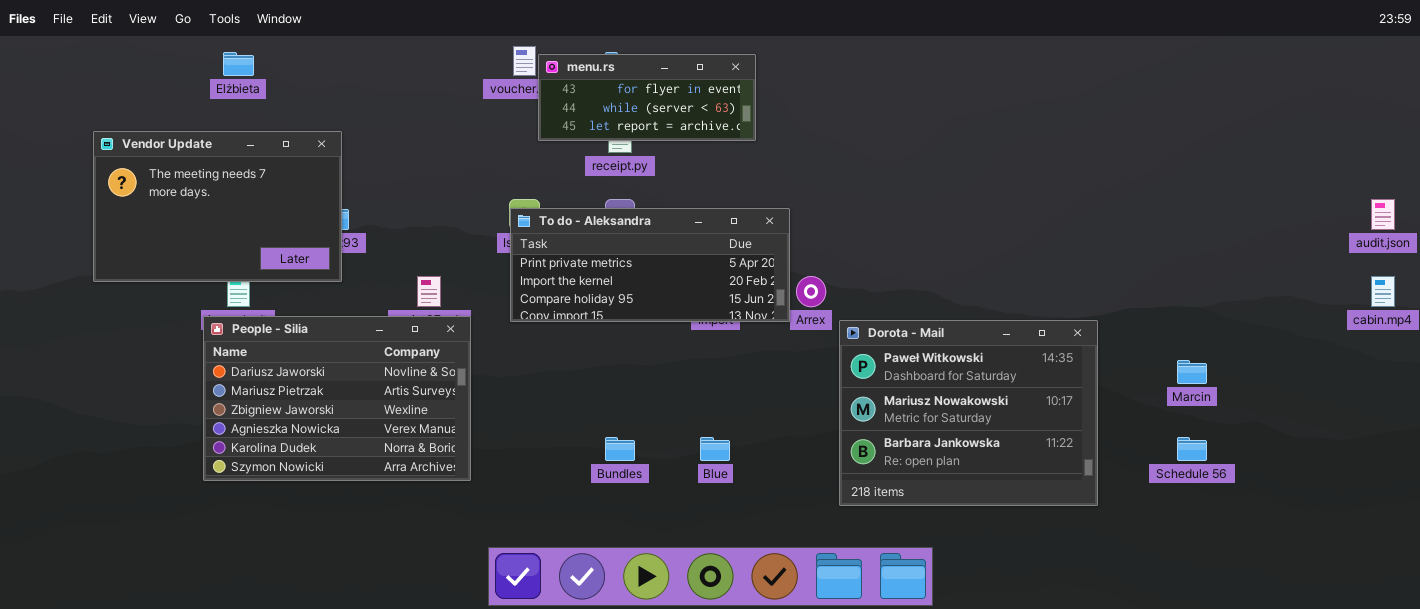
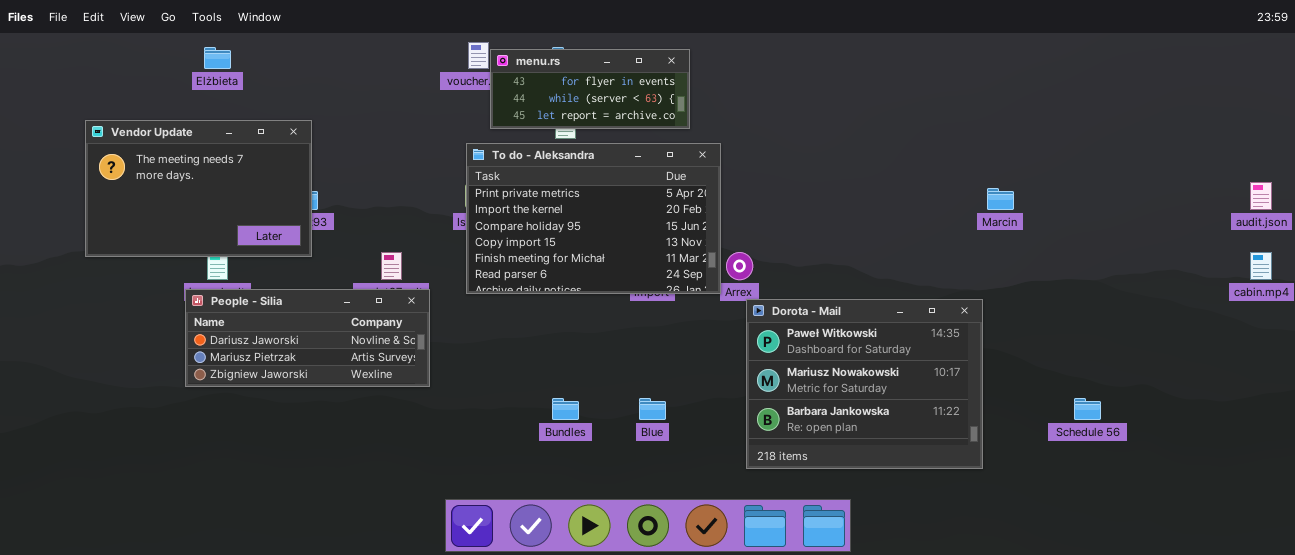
To do - Aleksandra: [510,208,790,322] -> [466,143,721,294], resized
People - Silia: [203,316,471,481] -> [185,289,430,387], resized
Dorota - Mail: [839,320,1098,506] -> [746,299,983,469], moved
Marcin: [1177,360,1207,384] -> [987,188,1014,210], moved

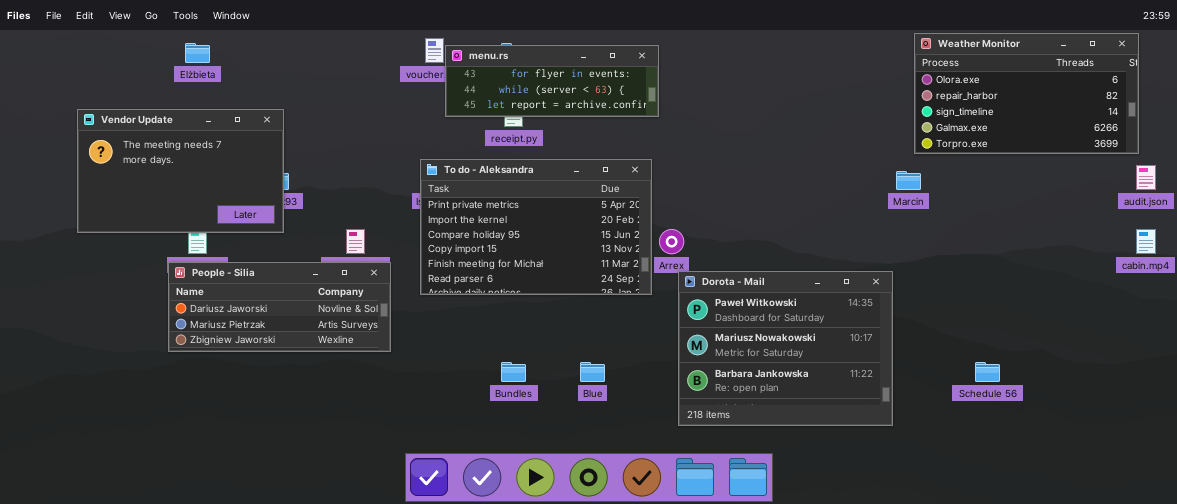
Weather Monitor: none -> [914,33,1139,154], opened
menu.rs: [490,49,690,129] -> [445,45,659,117], resized
To do - Aleksandra: [466,143,721,294] -> [420,159,652,295], moved

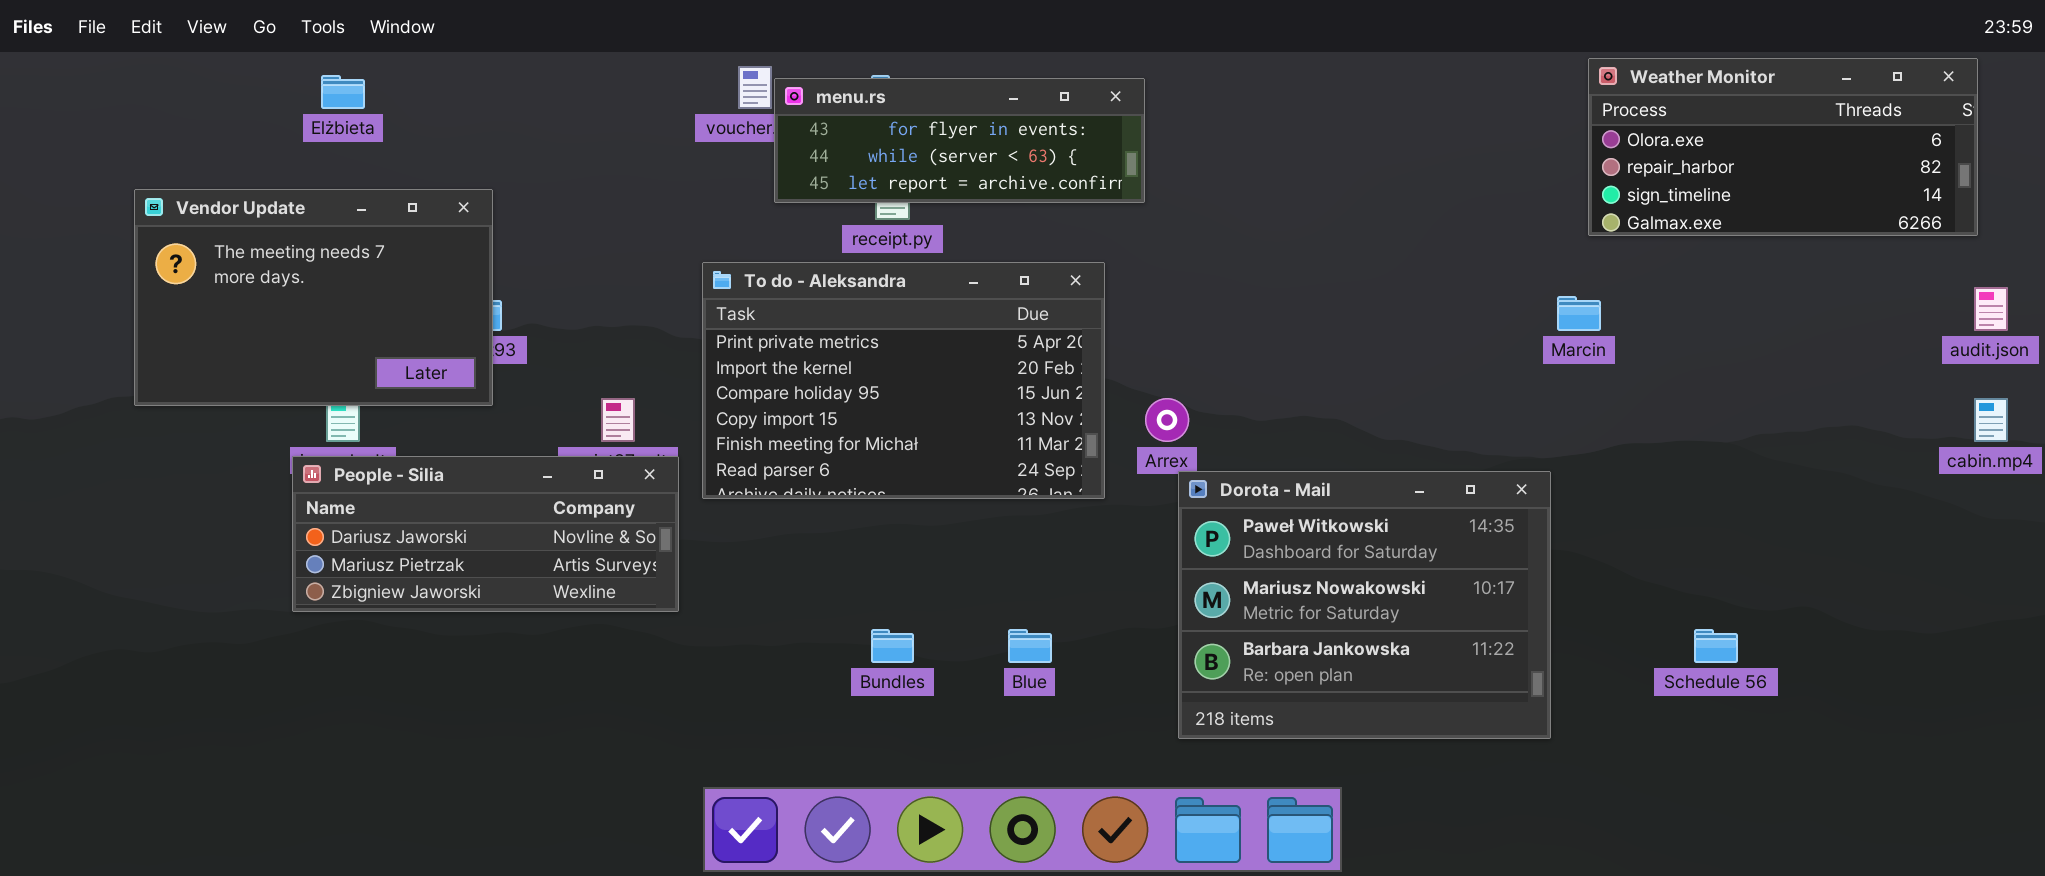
Weather Monitor: [914,33,1139,154] -> [1588,58,1978,236], resized
To do - Aleksandra: [420,159,652,295] -> [702,262,1105,499], moved

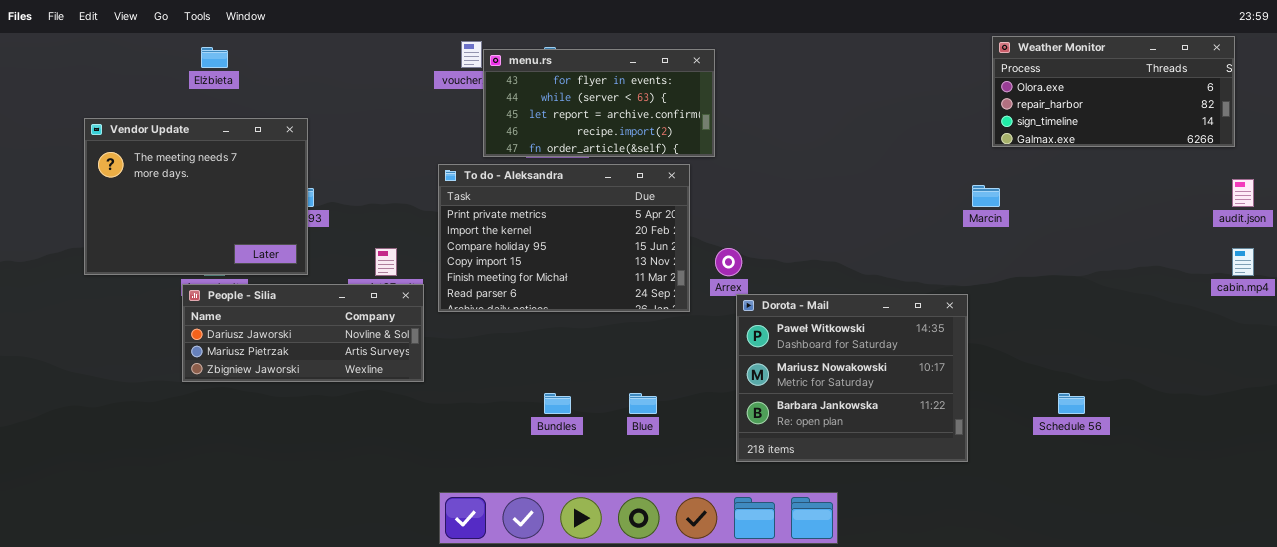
menu.rs: [774,78,1145,203] -> [483,49,715,157], resized
Vendor Update: [134,189,493,406] -> [84,118,308,275], resized

